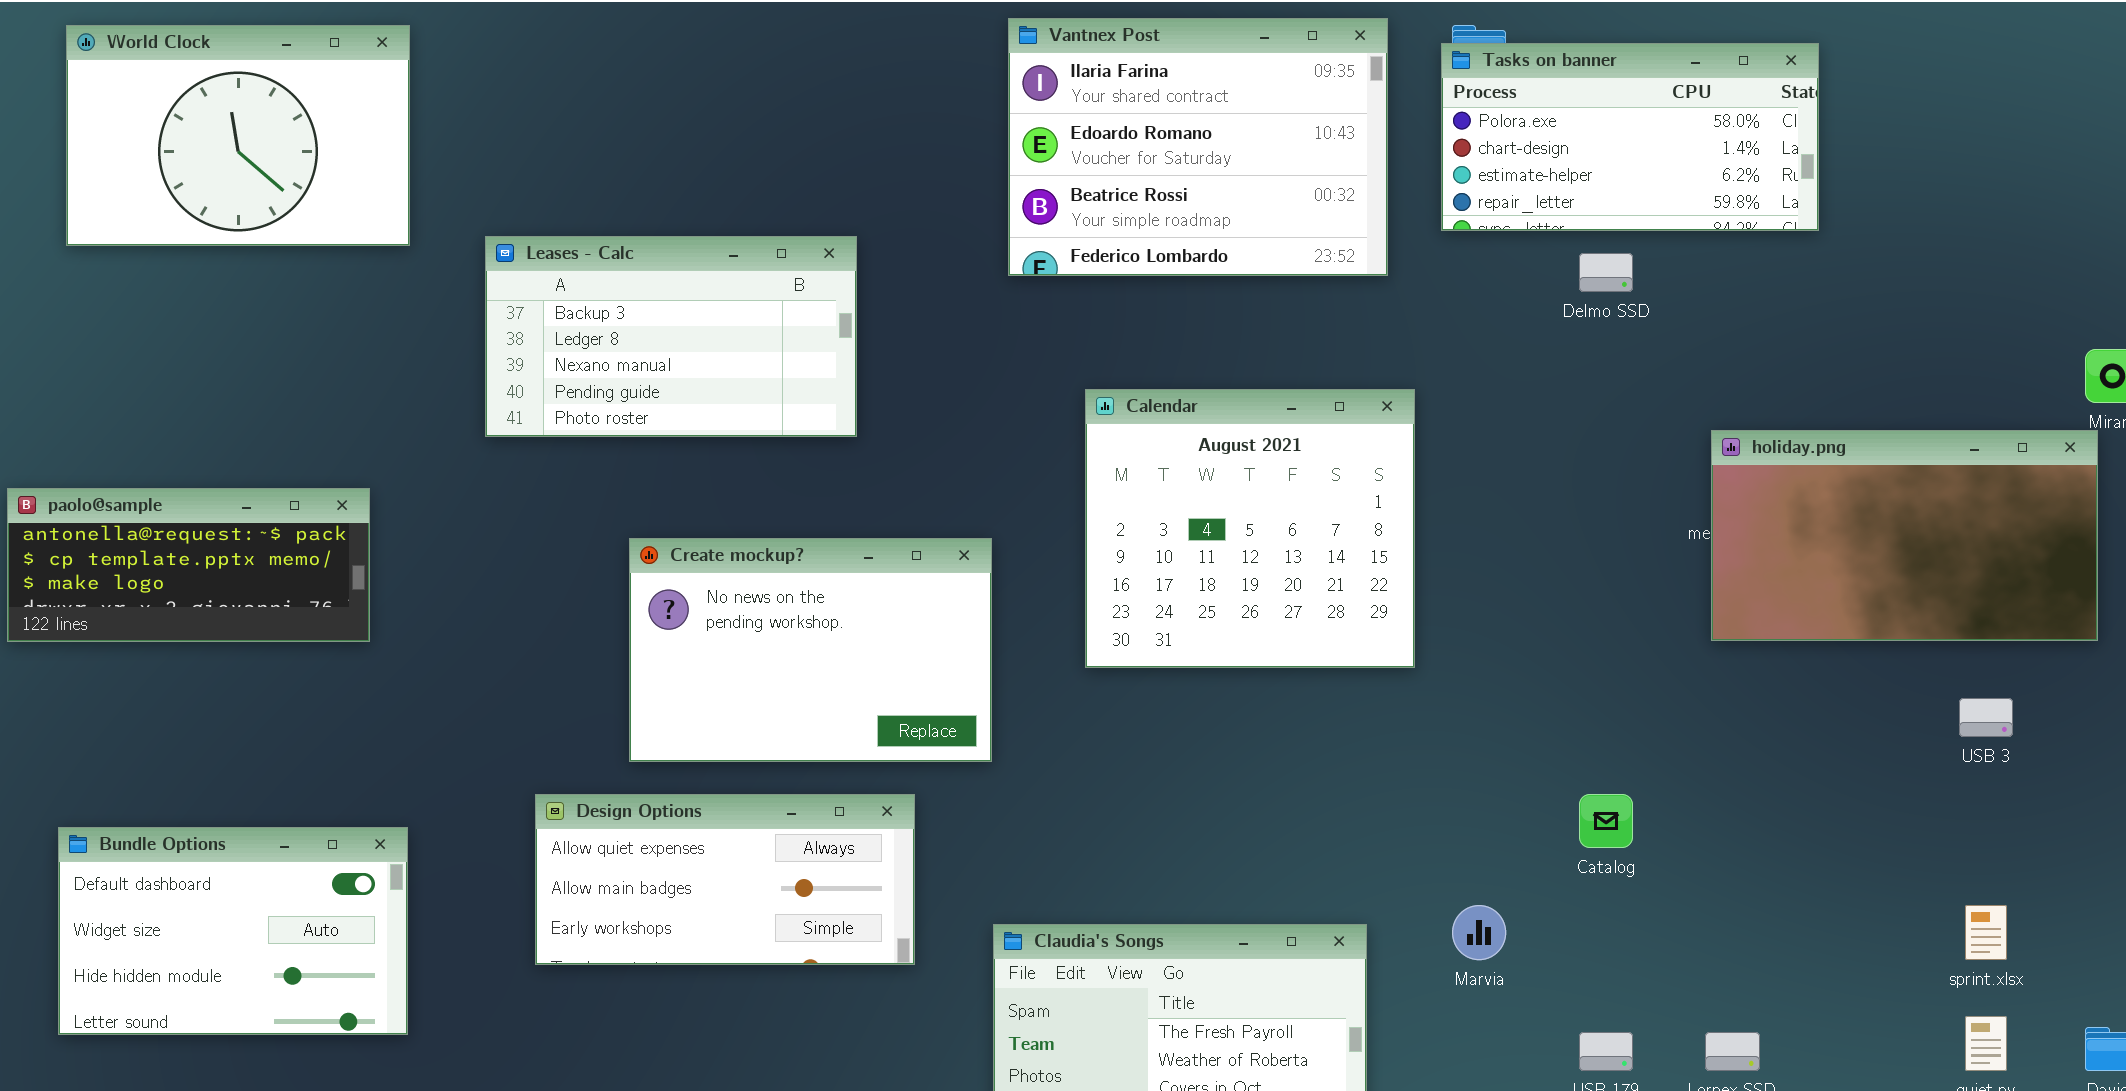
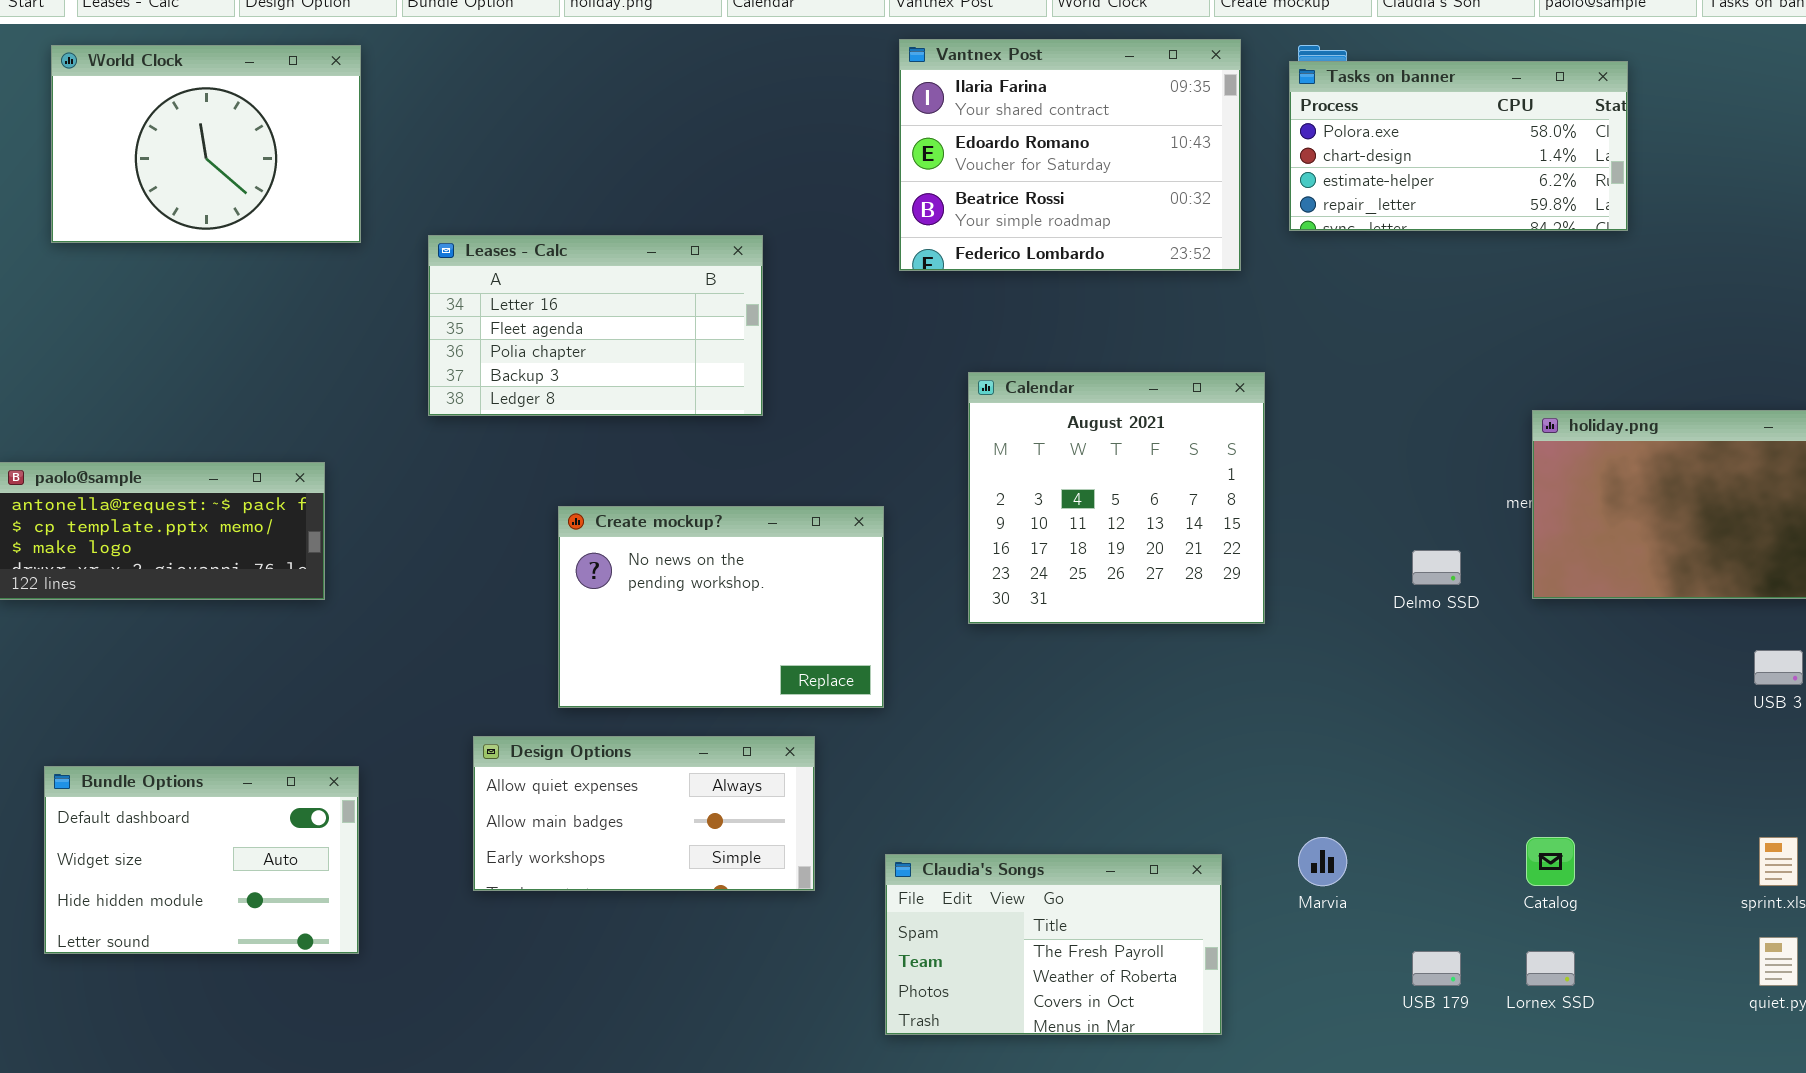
Leases - Calc: [485,236,857,437] -> [428,235,763,416], scrolled up 3 rows
Delmo SSD: [1579,253,1633,292] -> [1412,550,1461,585], moved
Catalog: [1579,794,1633,848] -> [1526,837,1575,886], moved

